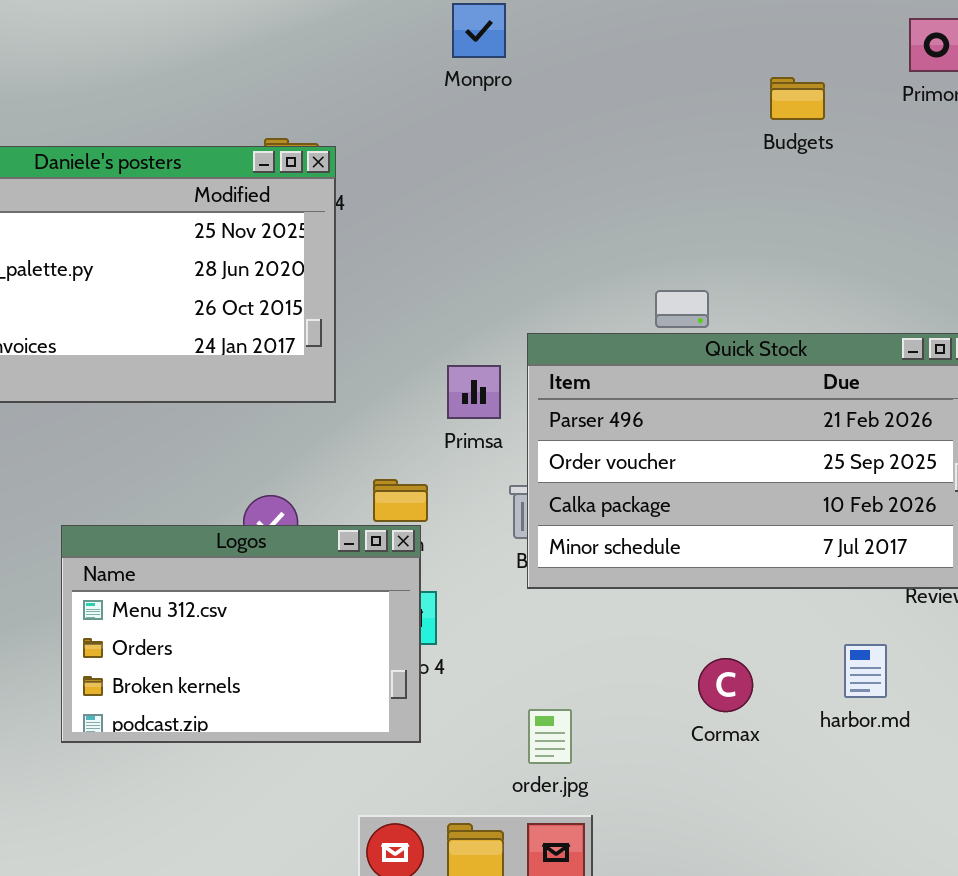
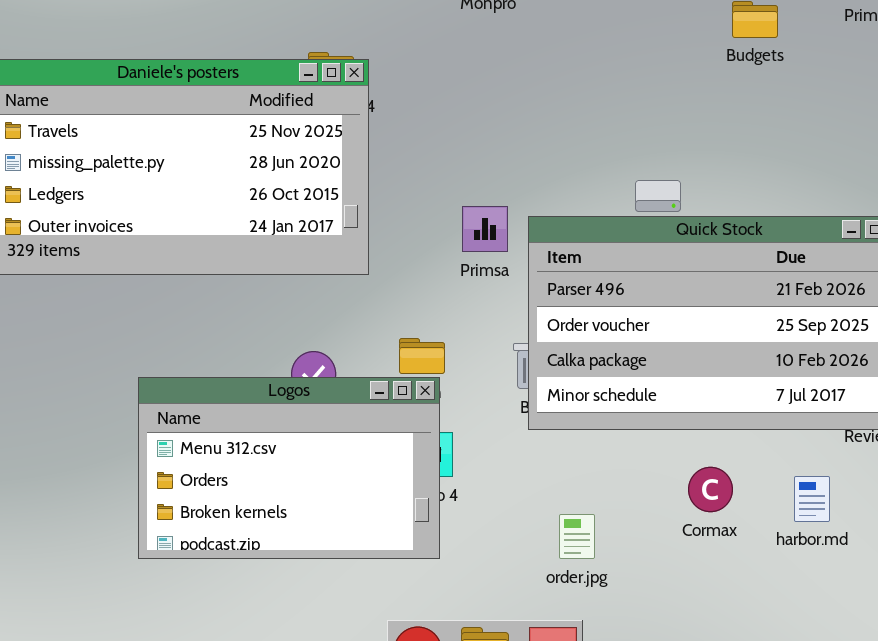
Primsa: [447,365,501,419] -> [462,206,508,252], moved
Cormax: [698,658,753,712] -> [688,467,733,512], moved
order.jpg: [528,709,572,764] -> [559,514,595,559], moved

